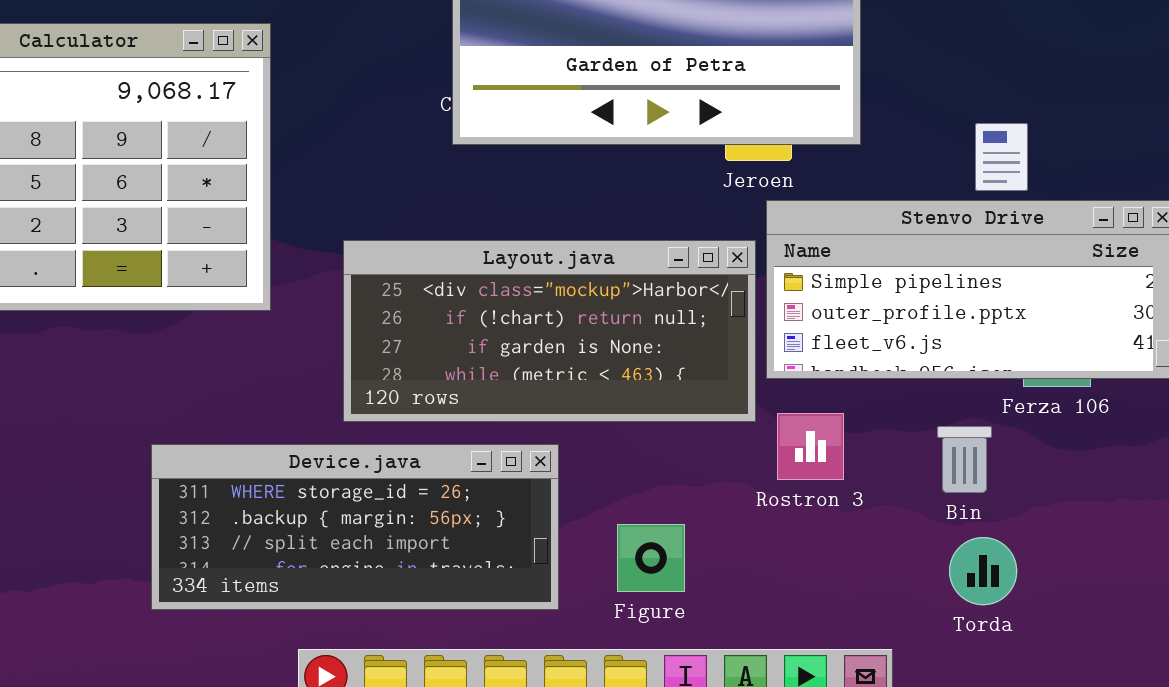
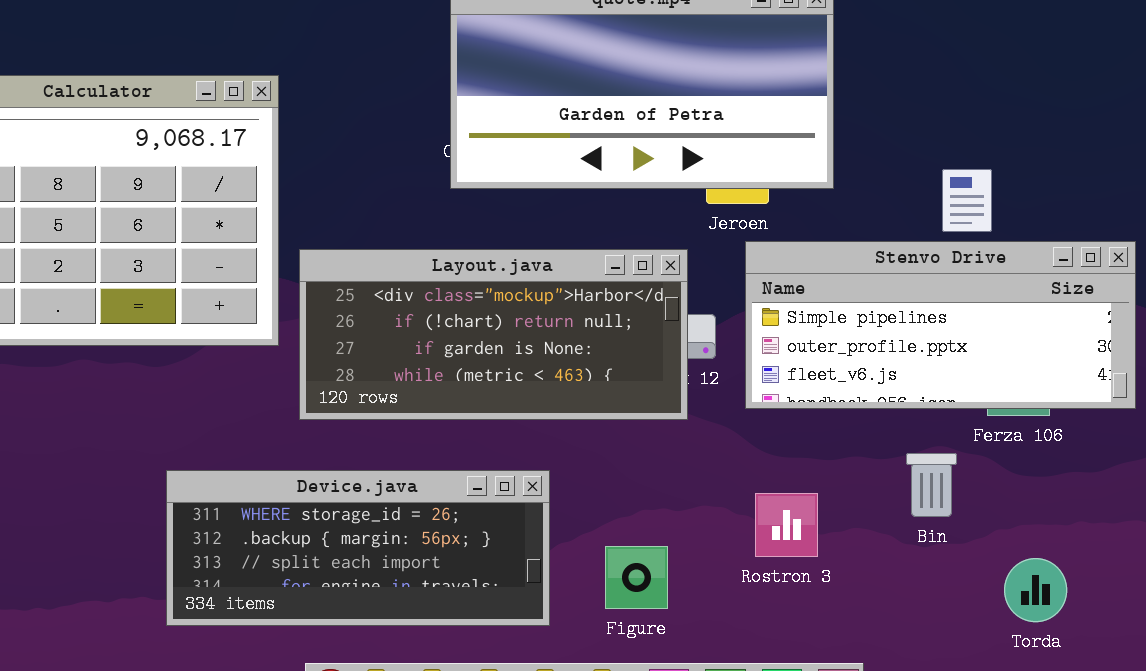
Layout.java: [343,240,756,422] -> [299,249,688,420], moved
Rostron 3: [777,413,844,480] -> [755,493,818,557], moved
Torda: [949,537,1017,605] -> [1004,558,1067,622], moved

